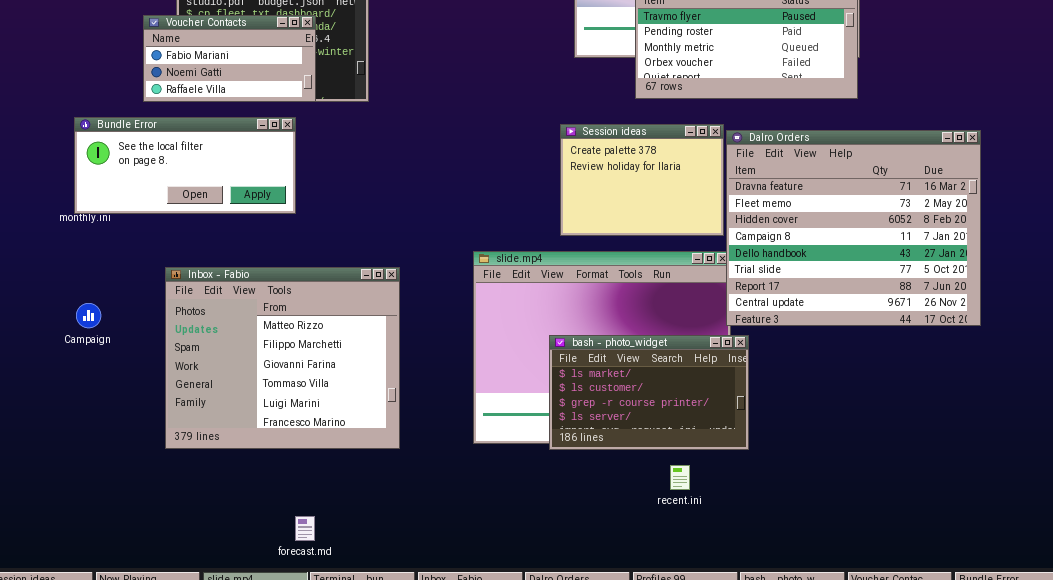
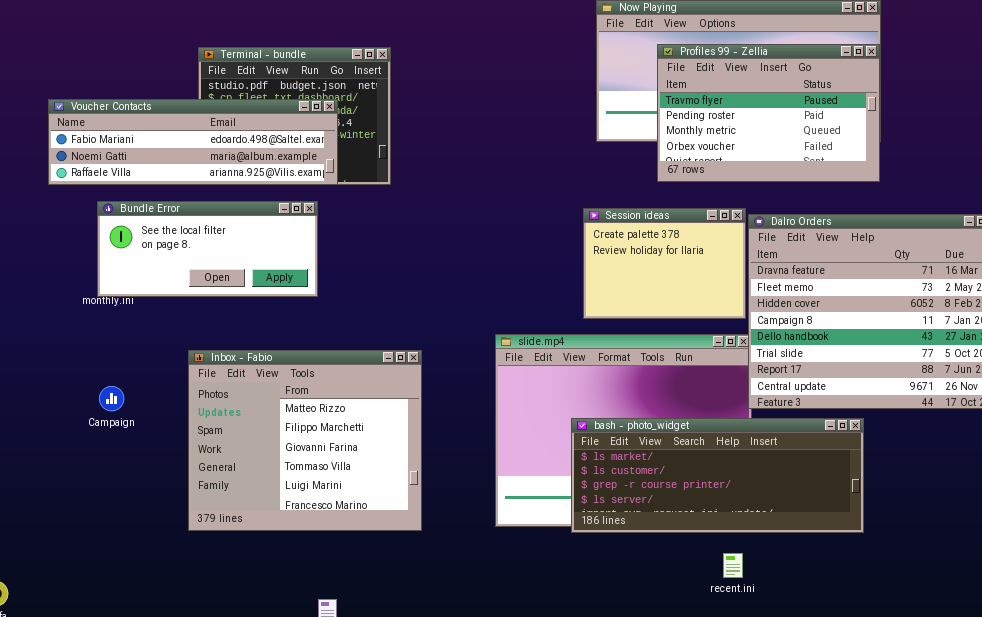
Voucher Contacts: [143,15,316,102] -> [48,99,338,185], resized
bash - photo_widget: [549,335,749,450] -> [571,418,864,533], resized
recent.ini: [670,465,690,490] -> [723,553,743,578], moved

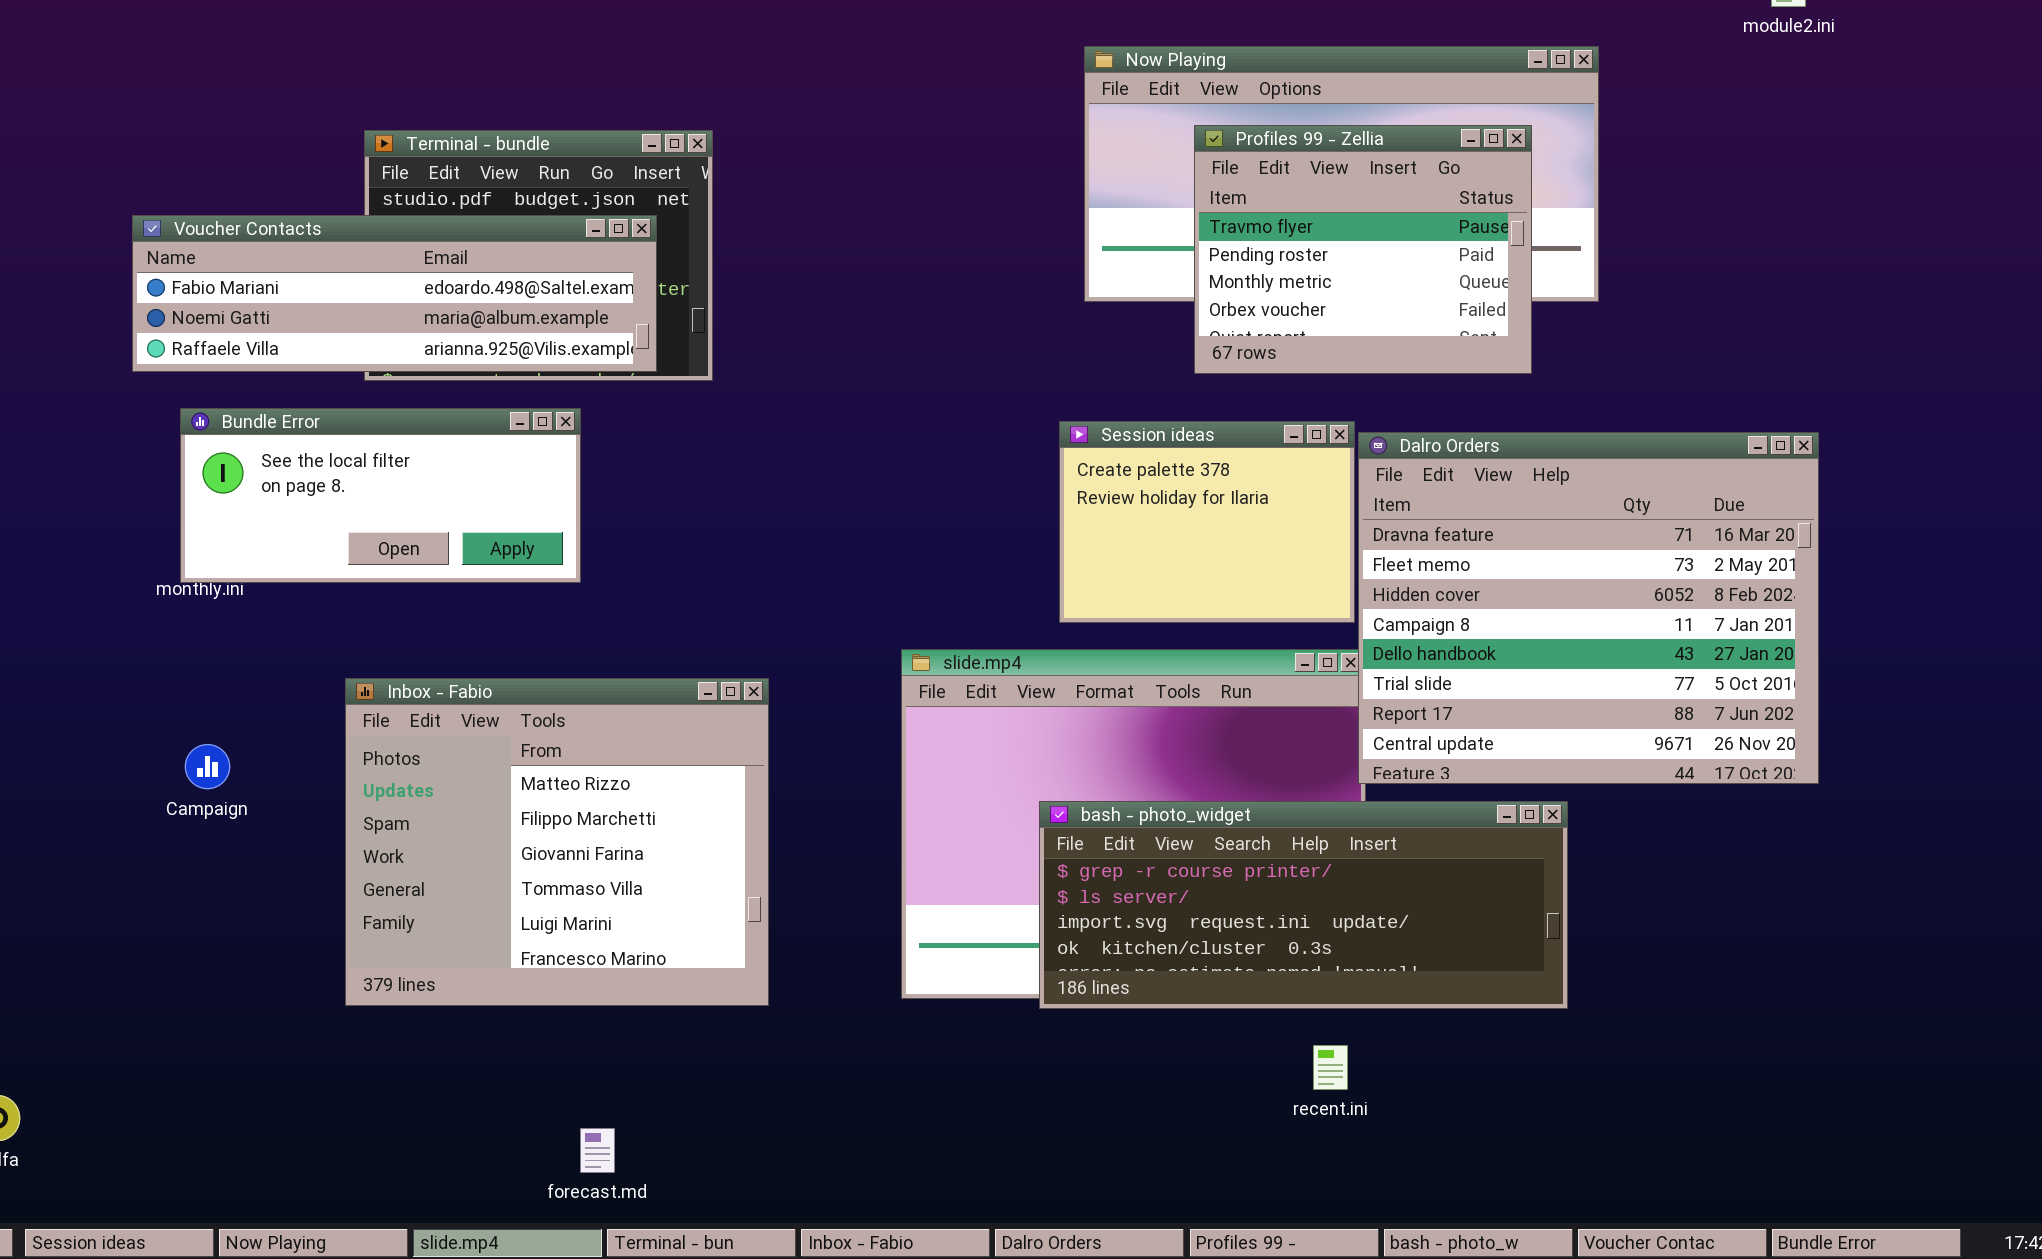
Profiles 99 - Zellia: [657,44,880,182] -> [1194,125,1532,374], resized
Voucher Contacts: [48,99,338,185] -> [132,215,657,372], moved
bash - photo_widget: [571,418,864,533] -> [1039,801,1568,1009], scrolled down 2 rows

